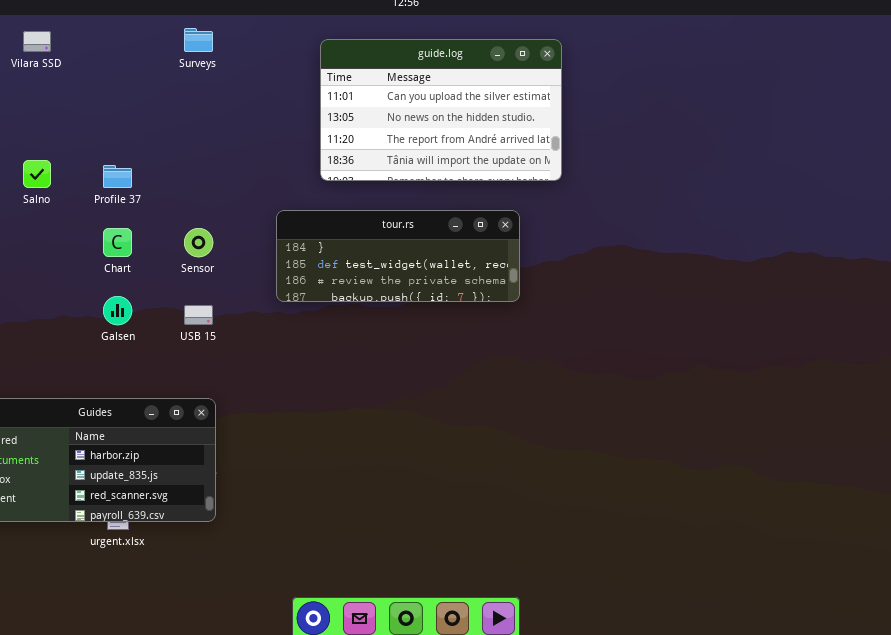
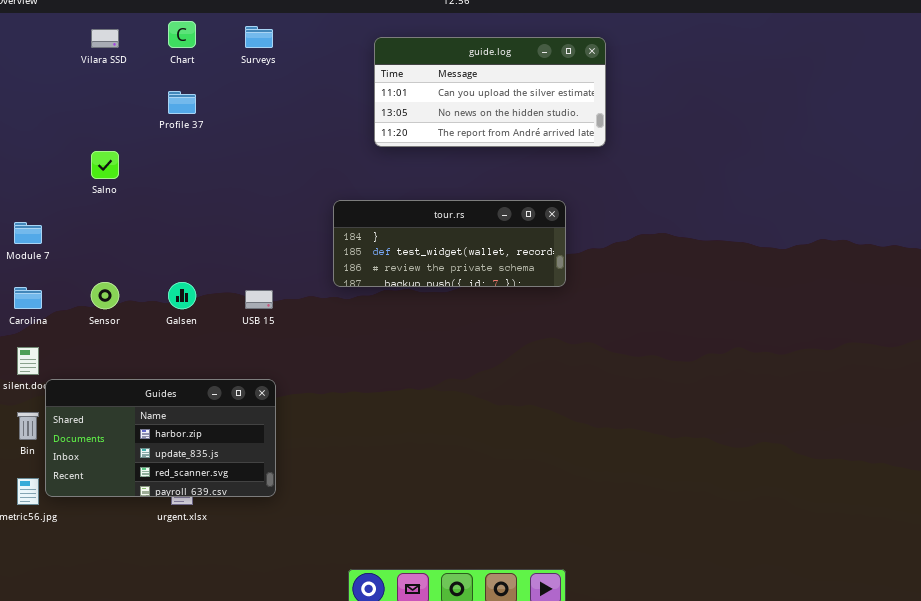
guide.log: [320,39,562,181] -> [374,37,606,147], resized
Profile 37: [103,165,132,188] -> [168,91,196,114], moved
Chart: [103,228,132,257] -> [168,21,196,48], moved
Sensor: [184,228,213,257] -> [91,282,119,309], moved

